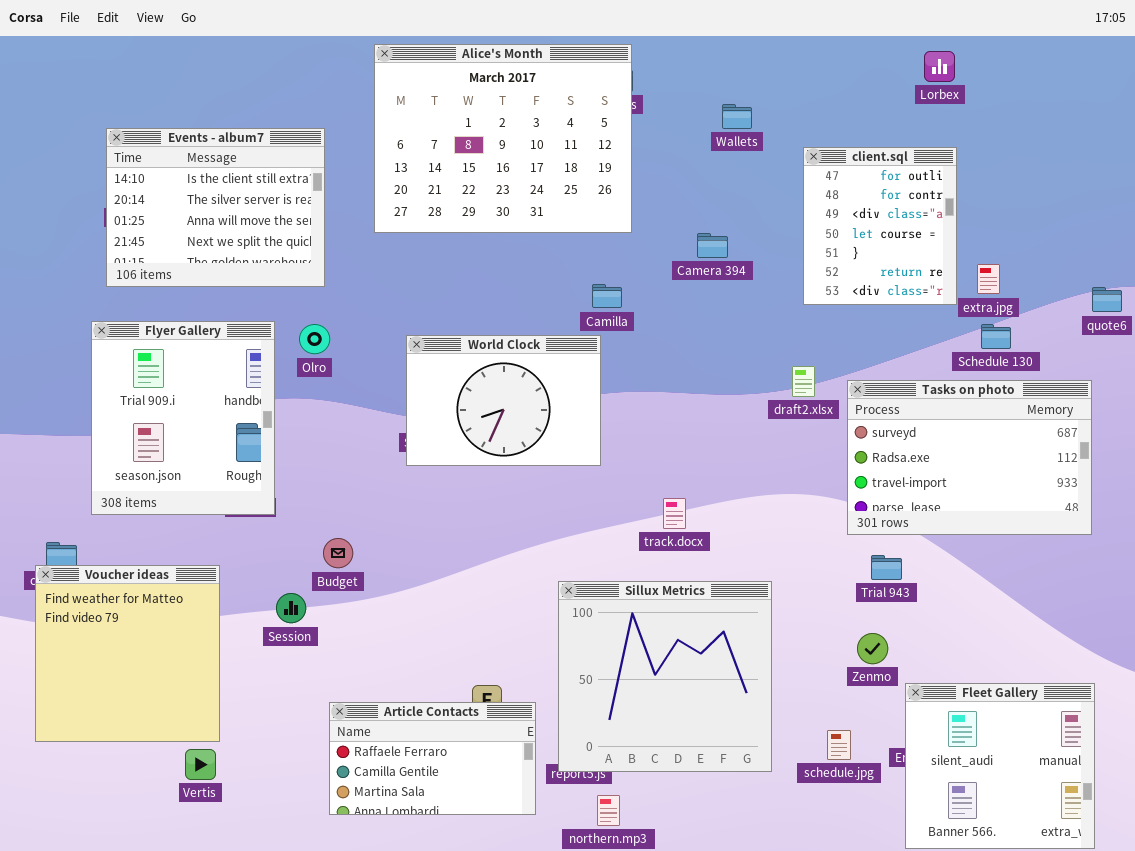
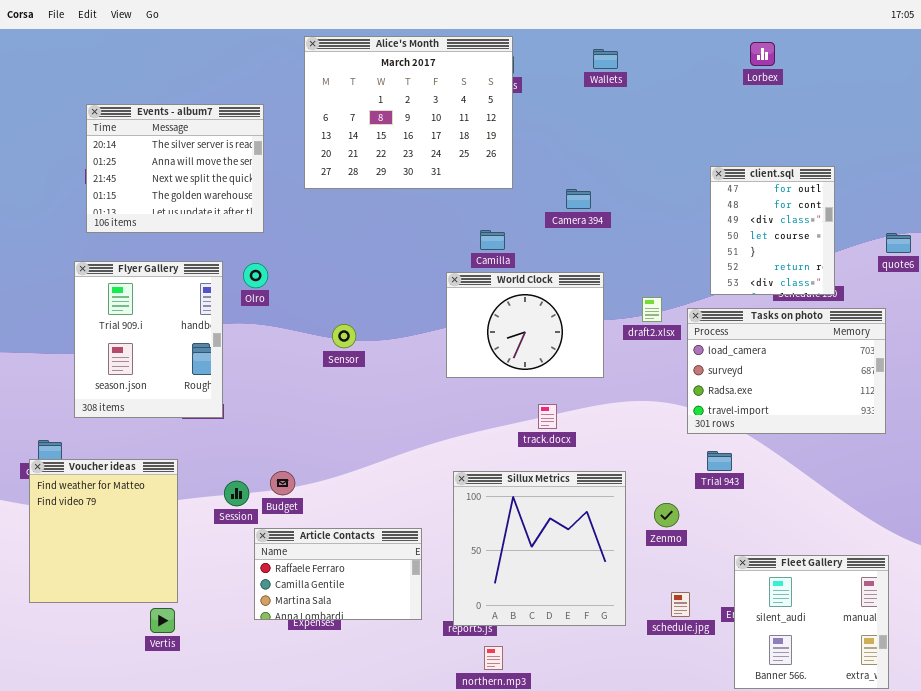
Wallets: [722,104,752,129] -> [593,49,618,69], moved
Events - album7: [106,128,325,287] -> [86,104,264,233], scrolled down 1 row
client.sql: [803,147,957,305] -> [710,166,835,295], moved
World Clock: [406,335,601,466] -> [446,272,604,378], moved
Tasks on photo: [847,380,1092,535] -> [687,308,886,434], scrolled up 1 row
Budget: [323,538,353,568] -> [270,471,295,495], moved
Zenmo: [857,633,888,664] -> [654,503,679,527], moved
Article Contacts: [329,702,536,815] -> [254,528,422,620], moved

